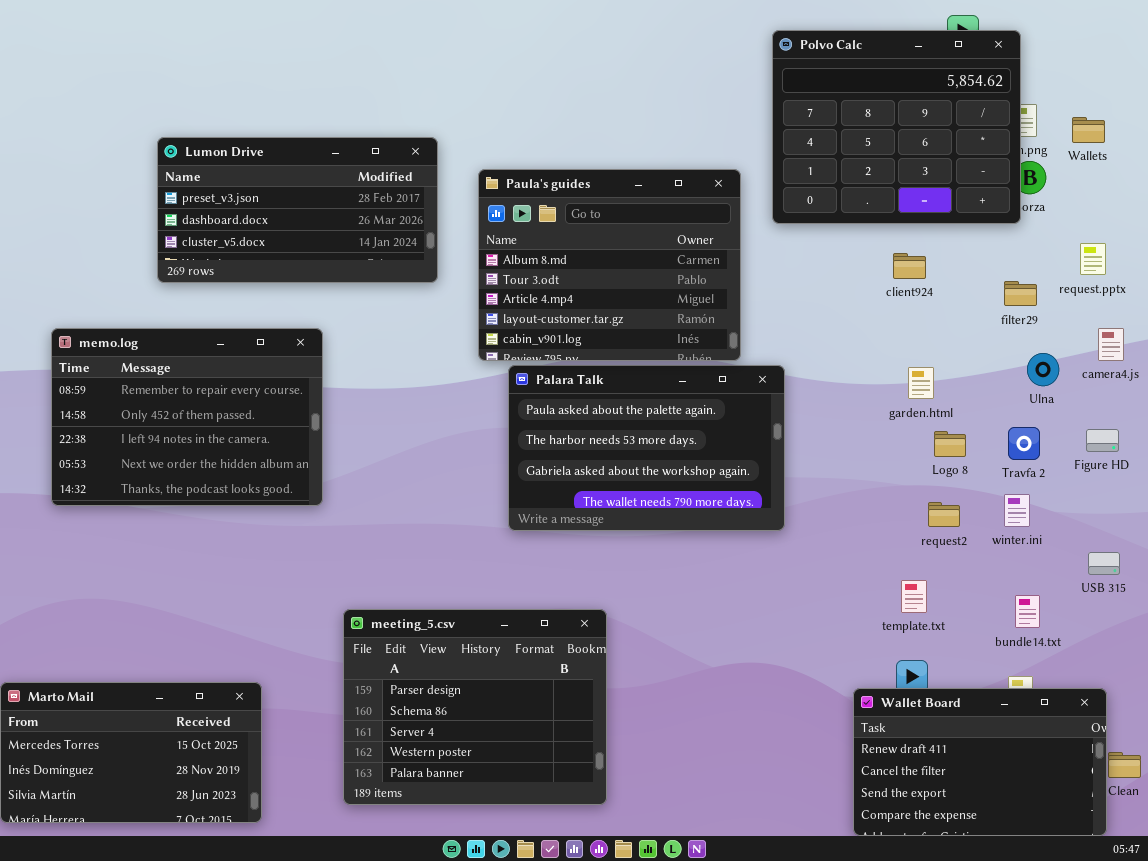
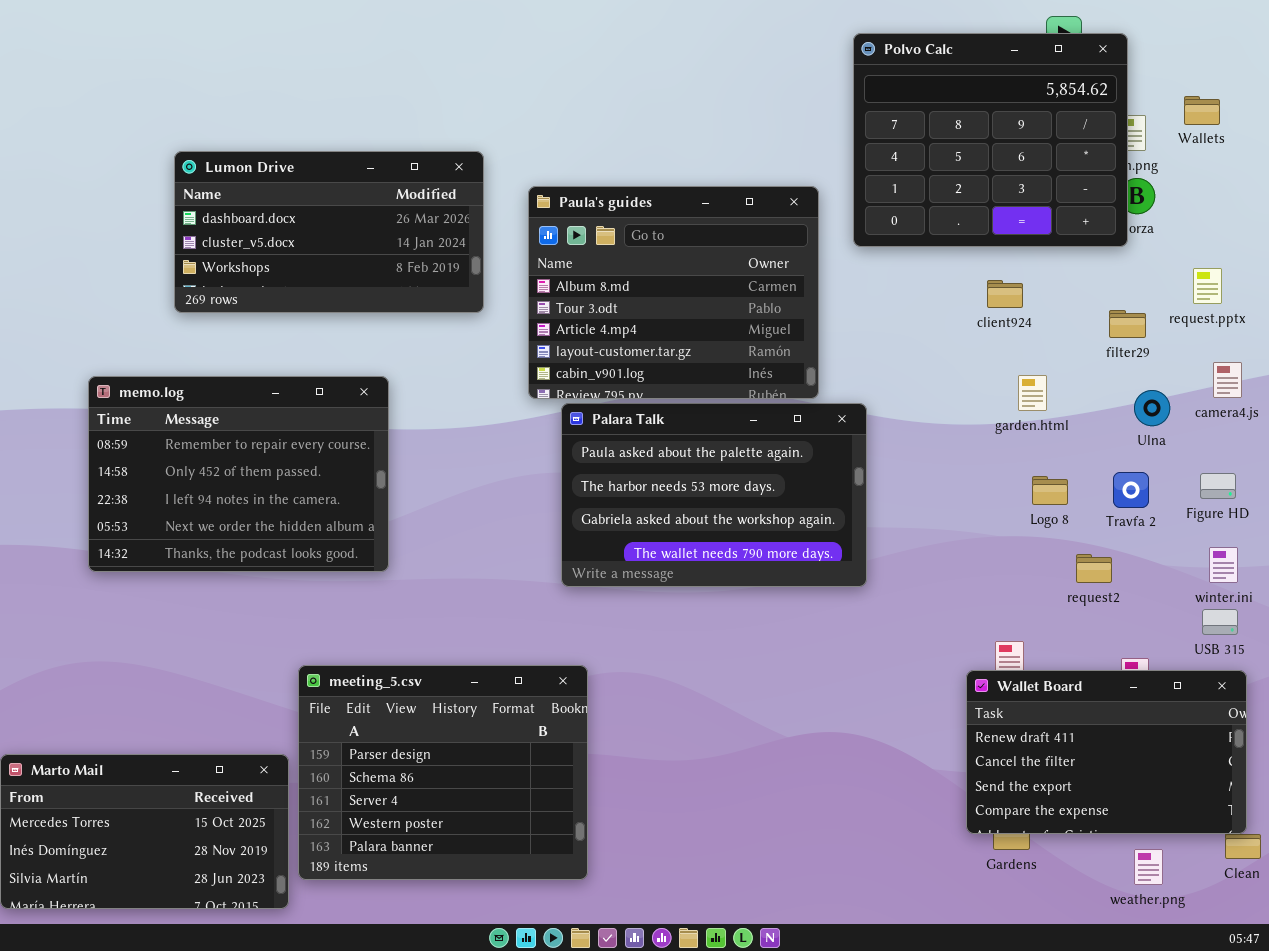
Wallets: [1072,117,1105,143] -> [1184,96,1220,125], moved
Lumon Drive: [157,137,438,283] -> [174,151,484,313], scrolled down 1 row
memo.log: [51,328,323,506] -> [88,376,389,572], moved
garden.html: [908,367,934,399] -> [1018,375,1047,411], moved
winter.ini: [1004,494,1030,527] -> [1209,547,1238,583], moved
request2: [928,502,960,527] -> [1076,554,1112,583], moved
meeting_5.csv: [343,609,607,805] -> [298,665,588,880], moved
Wallet Board: [853,688,1107,836] -> [966,670,1247,834], moved

